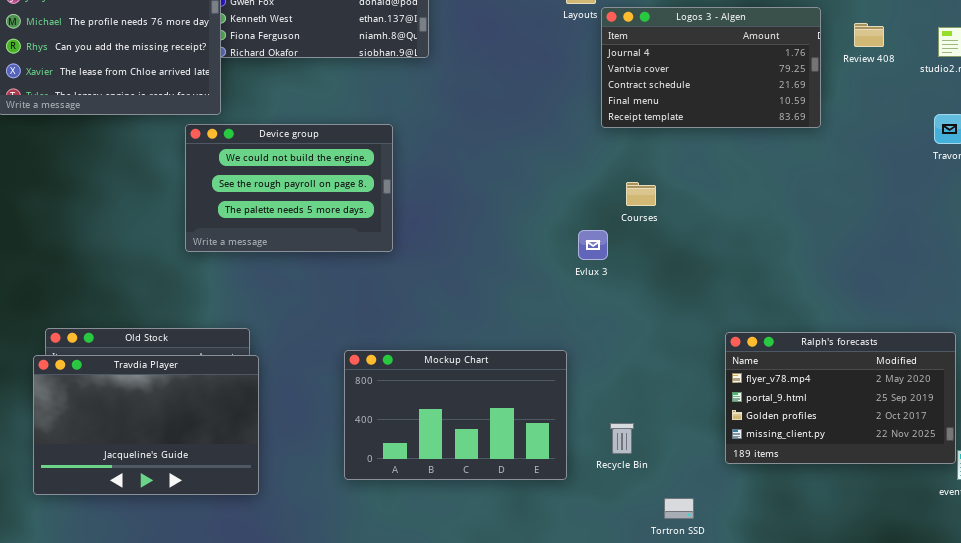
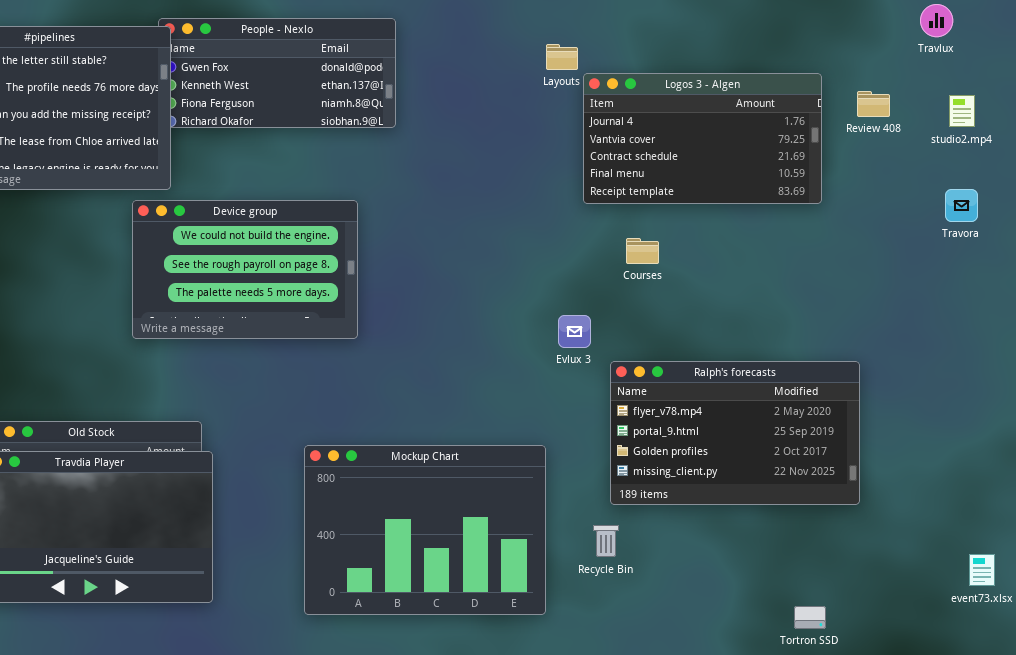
Courses: [626,182,656,206] -> [626,238,659,264], moved
Ralph's forecasts: [725,332,956,464] -> [610,361,860,505], moved
Mockup Chart: [344,350,567,480] -> [304,445,546,615], resized
Tortron SSD: [664,498,694,519] -> [794,606,826,629], moved

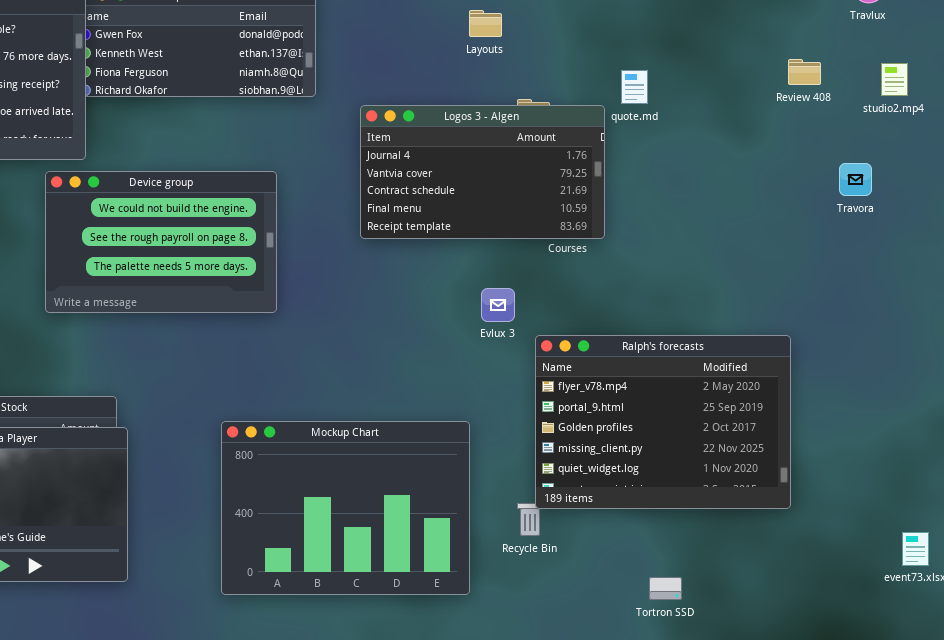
Logos 3 - Algen: [583,73,822,204] -> [360,105,605,239], moved
Travora: [945,189,978,222] -> [839,163,872,196], moved
Ralph's forecasts: [610,361,860,505] -> [535,335,791,509], resized
Tortron SSD: [794,606,826,629] -> [649,577,682,600], moved

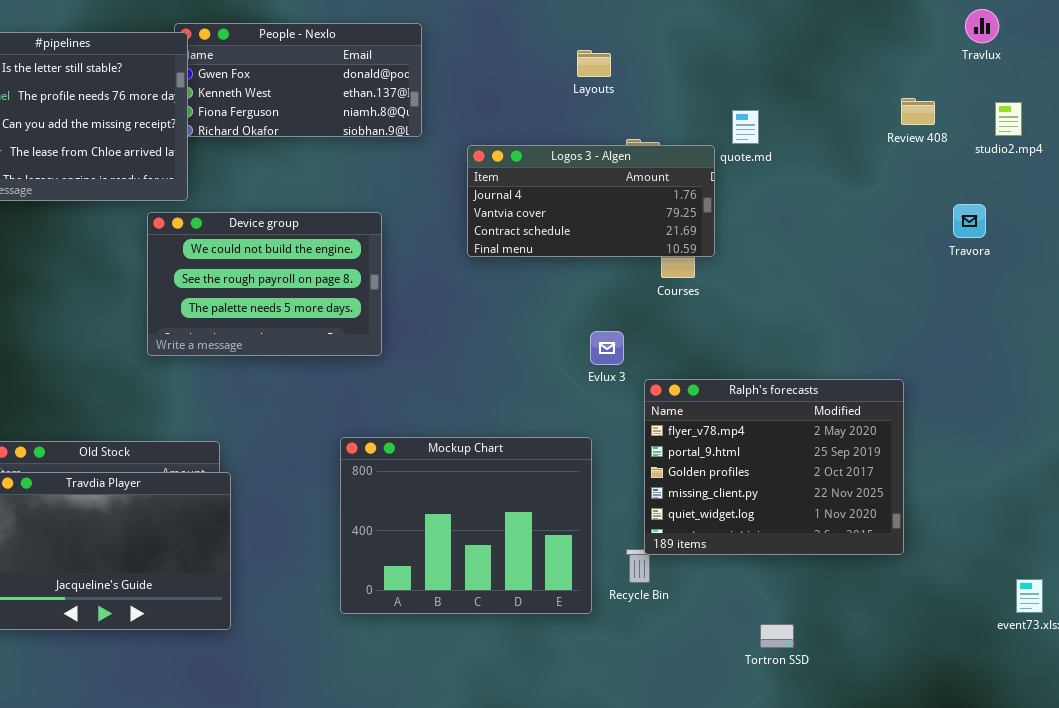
Logos 3 - Algen: [360,105,605,239] -> [467,145,715,257], resized
Mockup Chart: [221,421,470,595] -> [340,437,592,614], moved

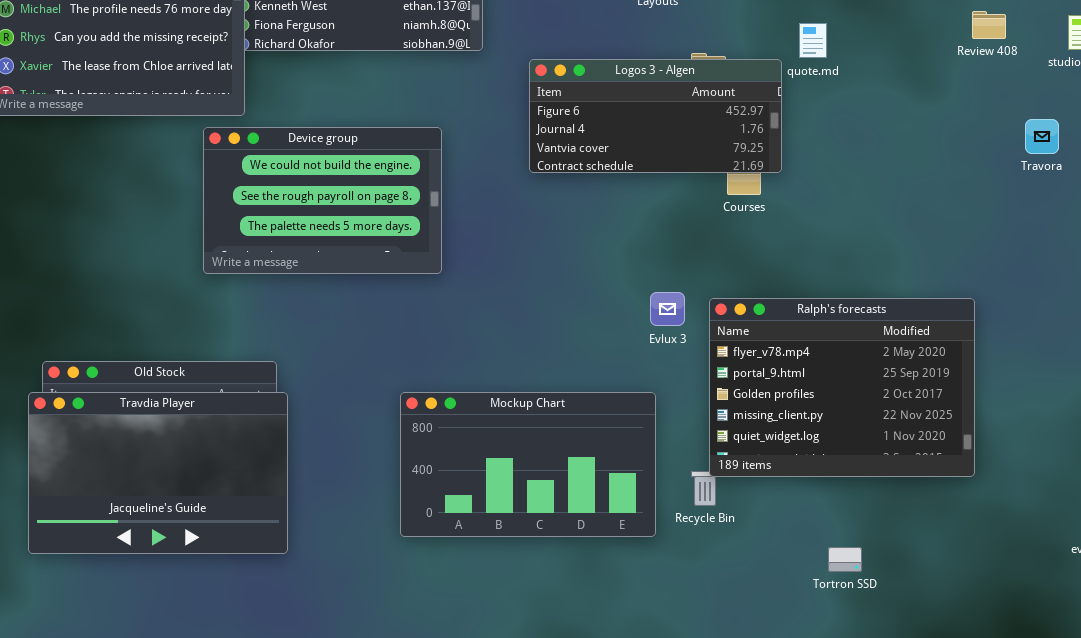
Logos 3 - Algen: [467,145,715,257] -> [529,59,782,173], scrolled up 1 row
Evlux 3: [590,331,624,365] -> [650,292,685,326], moved
Mockup Chart: [340,437,592,614] -> [400,392,656,537], resized

